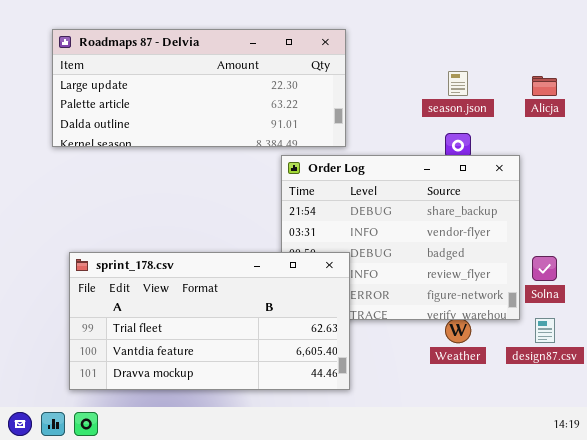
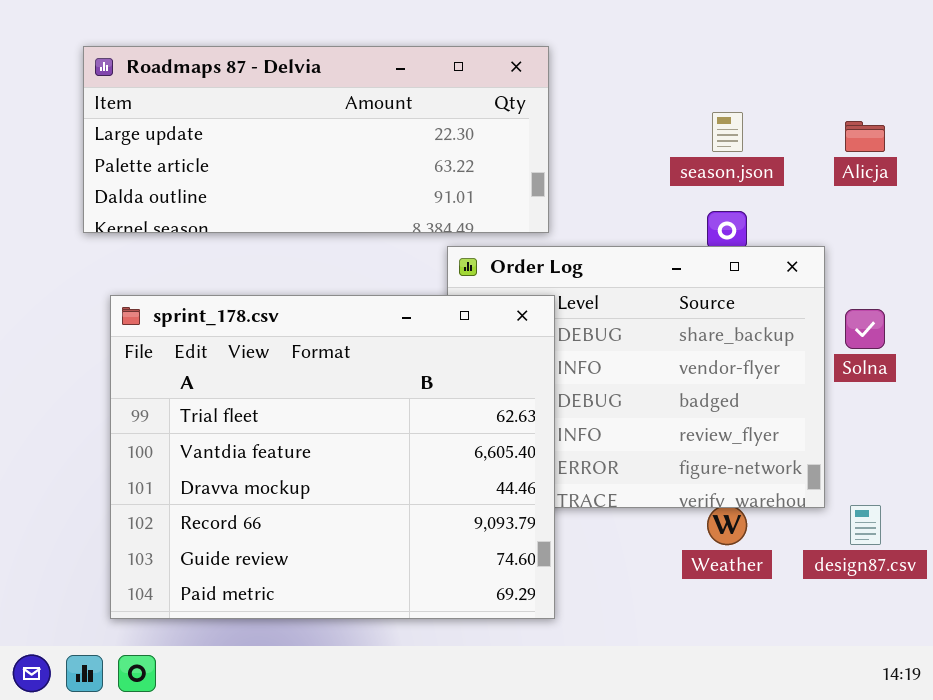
sprint_178.csv: [69,252,350,390] -> [110,295,555,619], resized
Solna: [532,256,557,281] -> [845,309,885,349], moved

